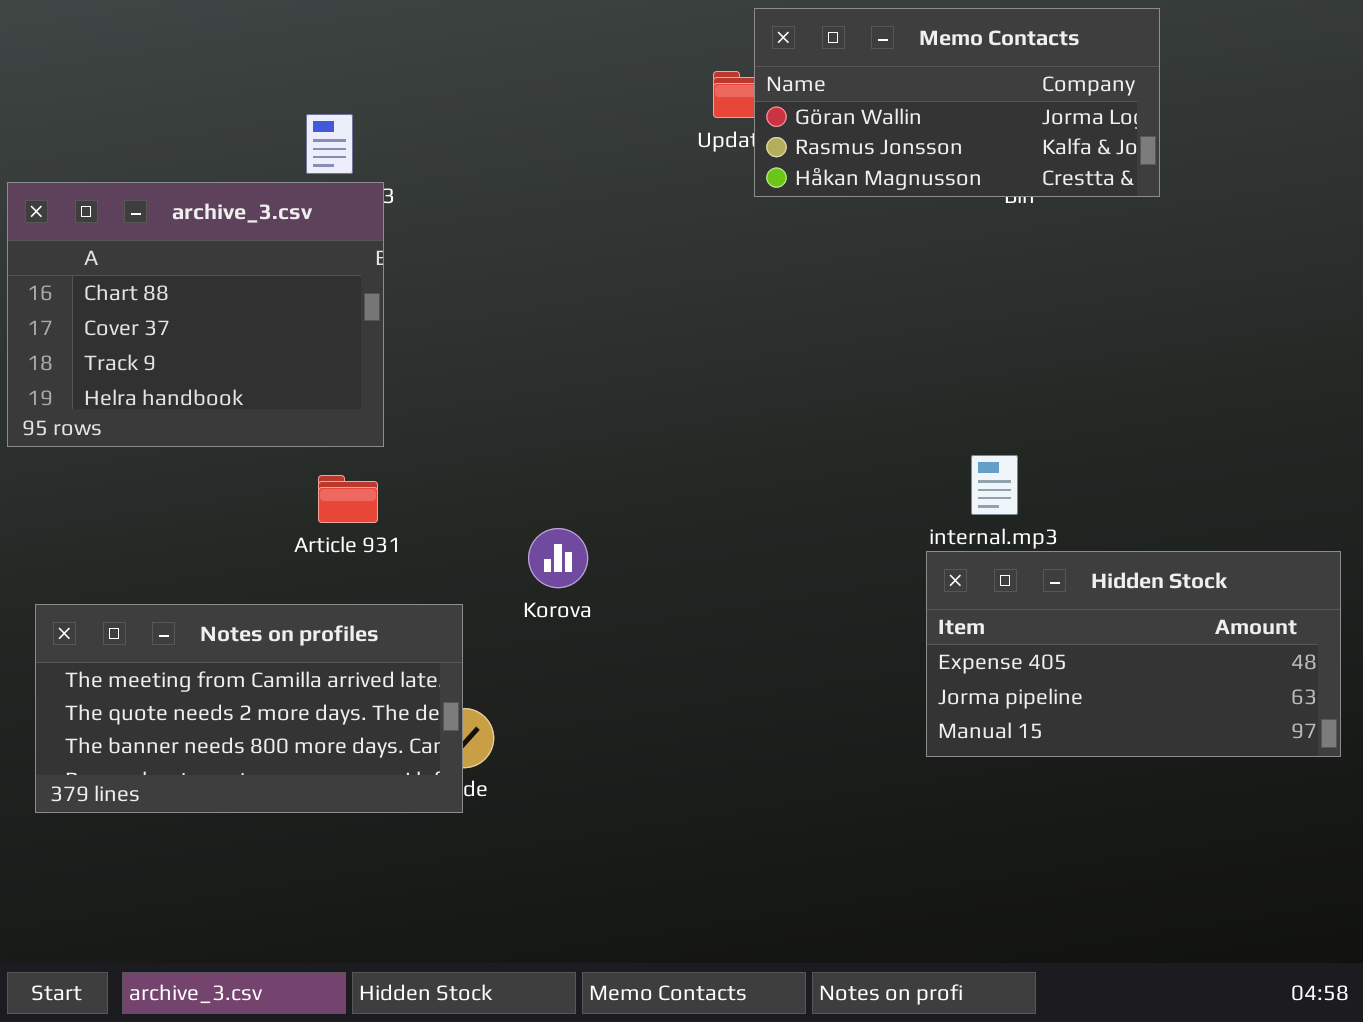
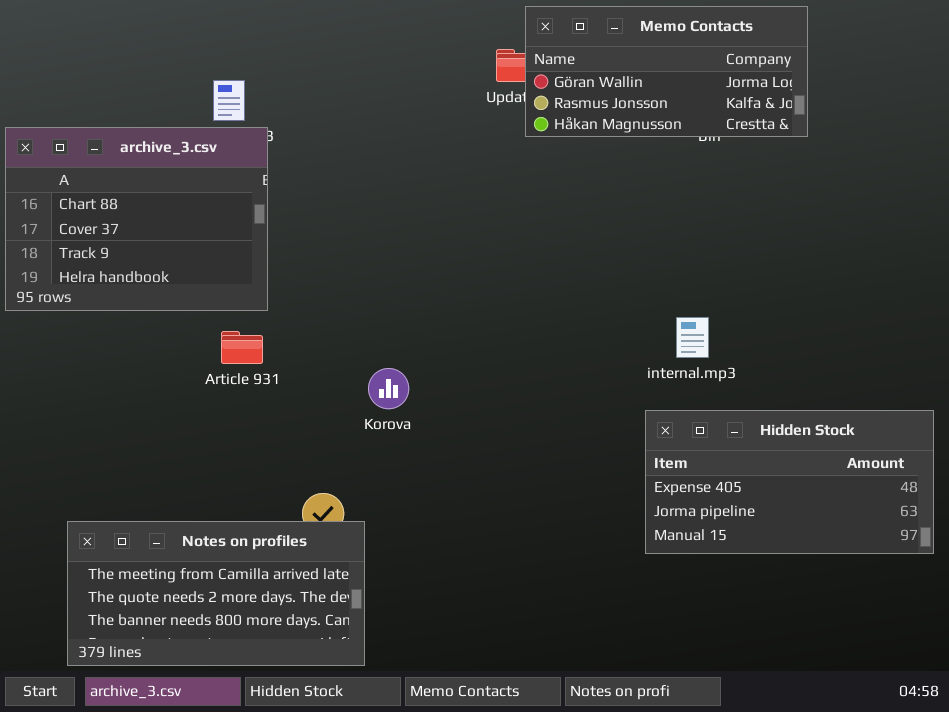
Hidden Stock: [926,551,1341,757] -> [645,410,934,554], moved
Notes on profiles: [35,604,463,813] -> [67,521,365,666], moved

